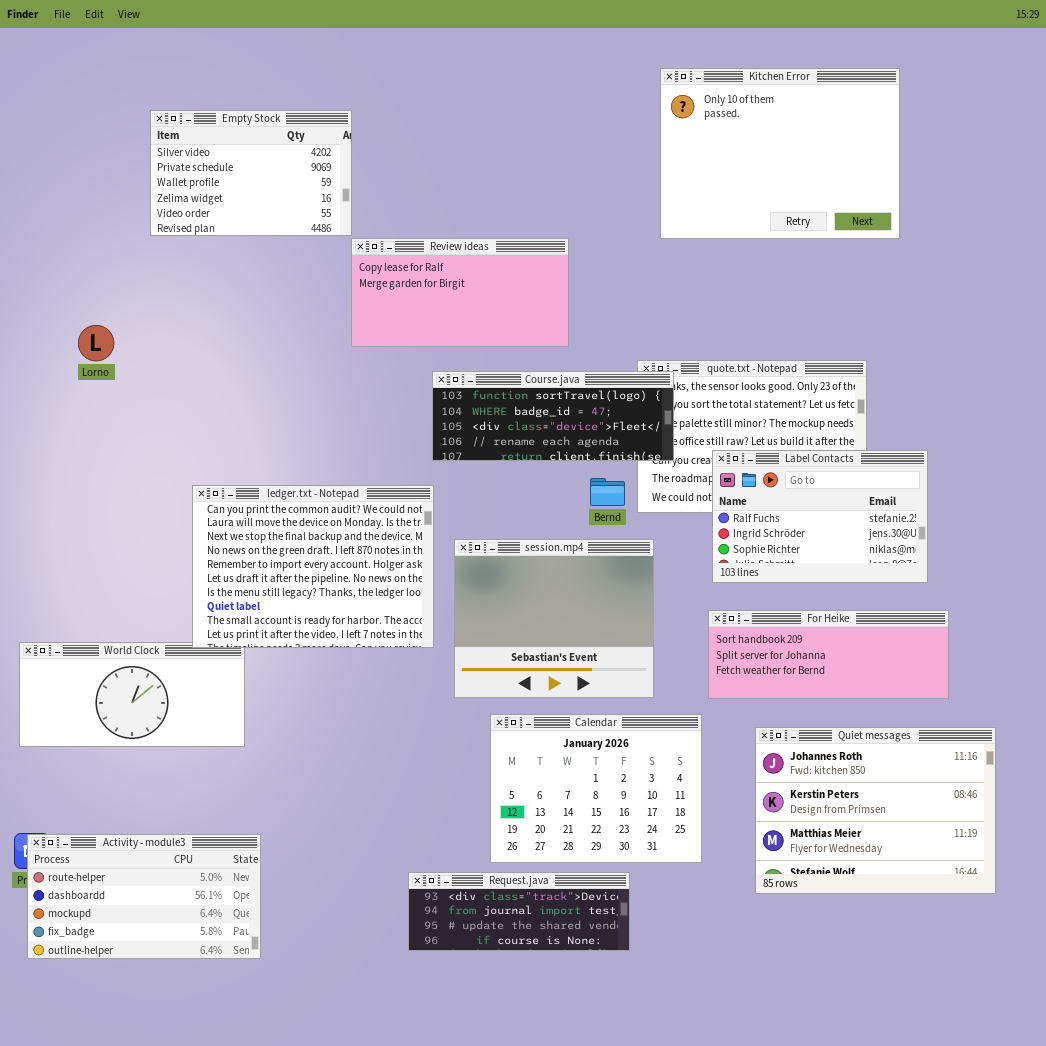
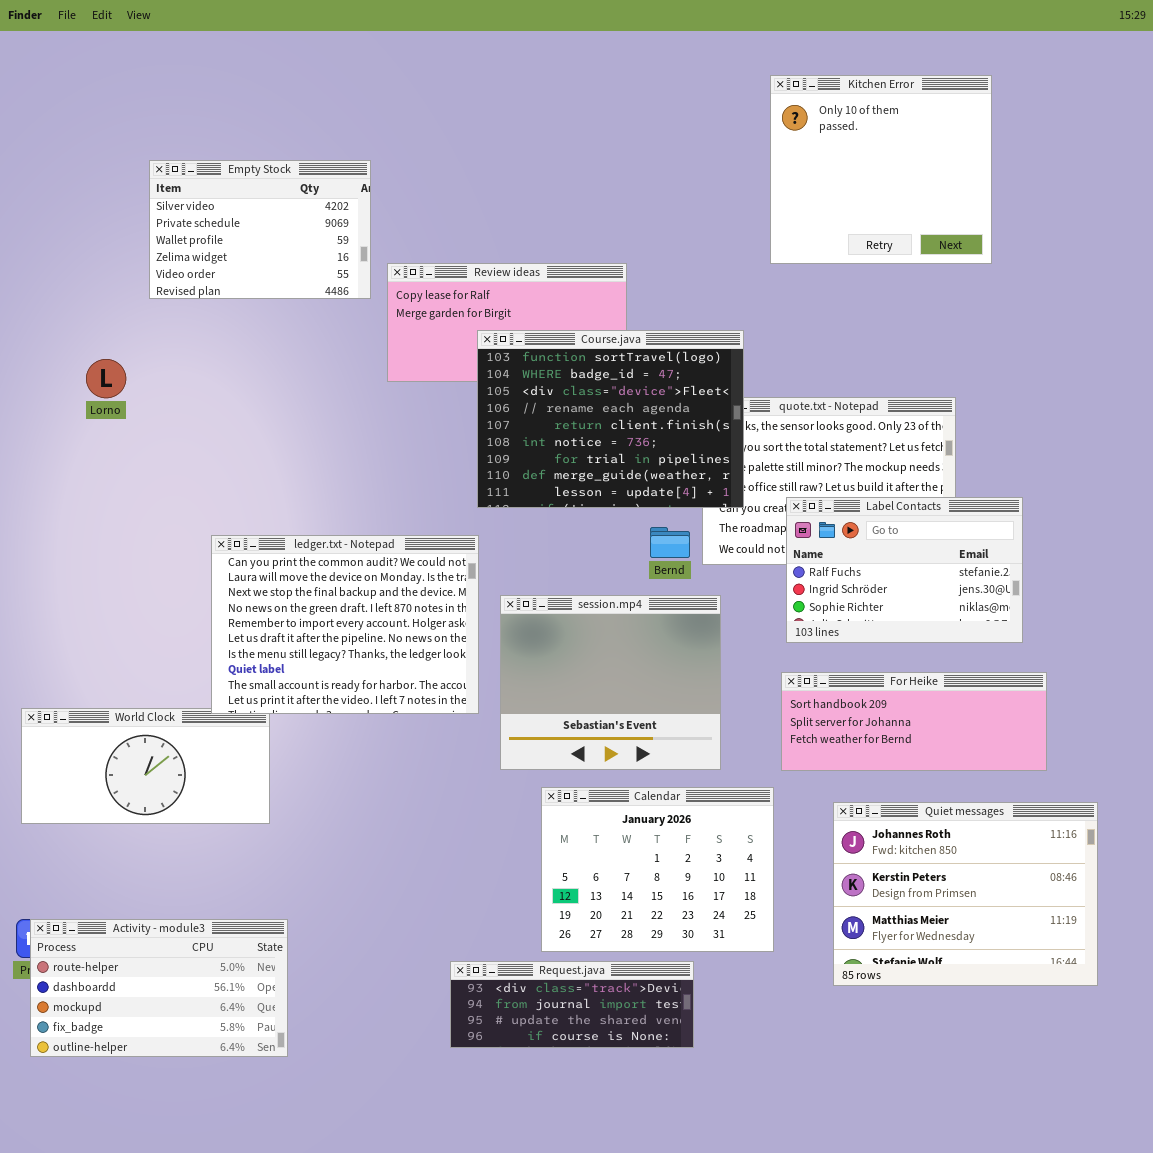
Kitchen Error: [660,68,900,239] -> [770,75,992,264], resized
Empty Stock: [150,110,352,236] -> [149,160,371,299], moved
Course.java: [432,371,674,461] -> [477,330,744,508], resized

